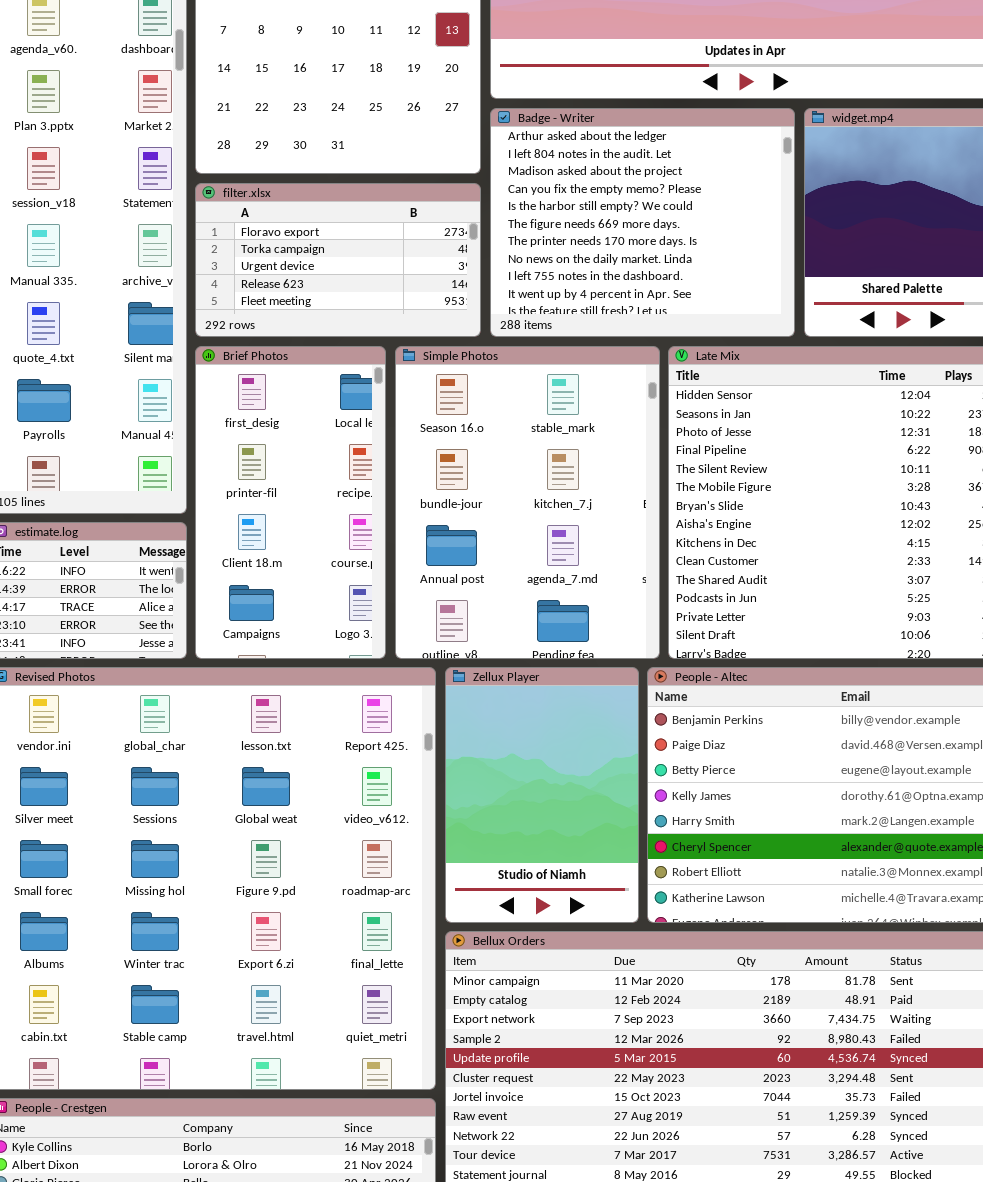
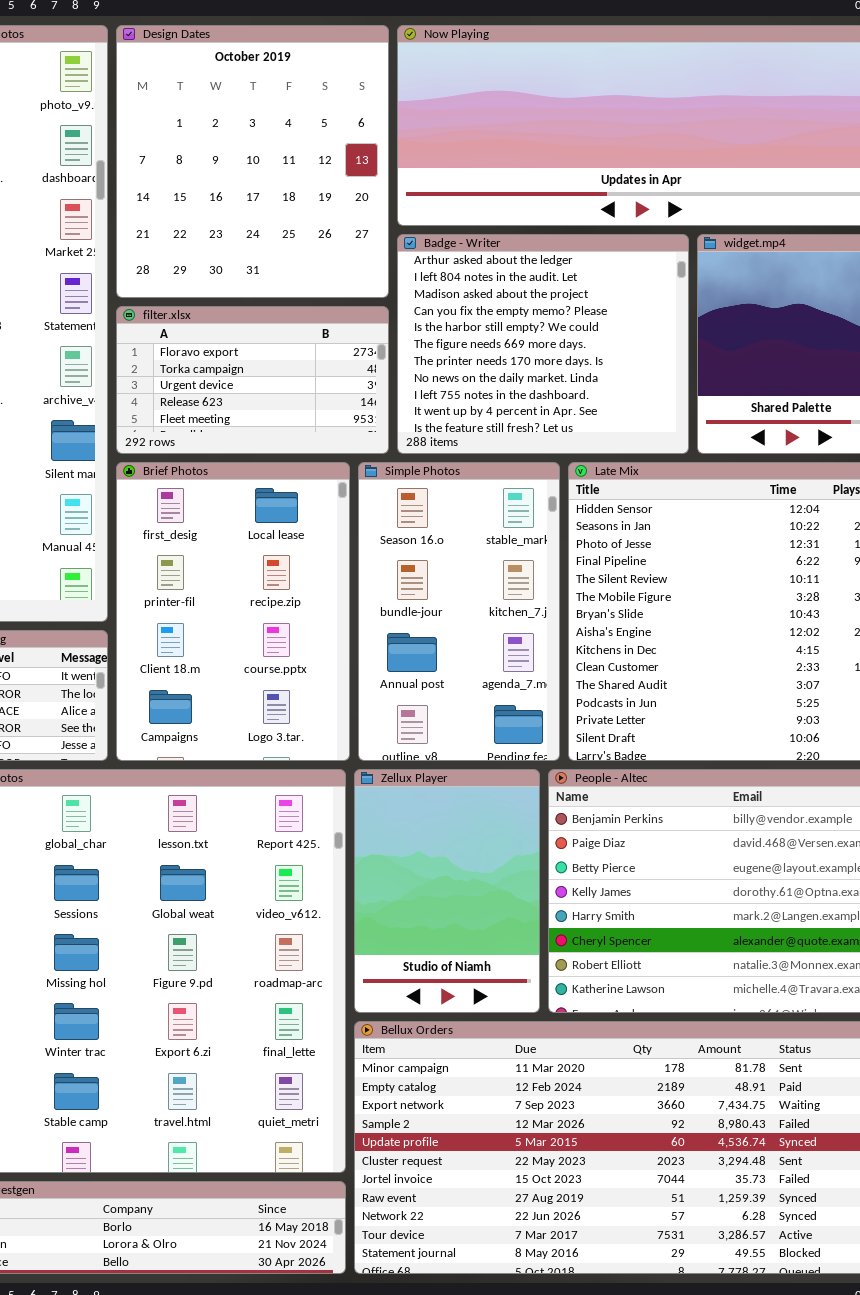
Brief Photos: [195,346,386,659] -> [116,462,350,761], resized
Simple Photos: [395,346,660,659] -> [358,462,560,761], resized

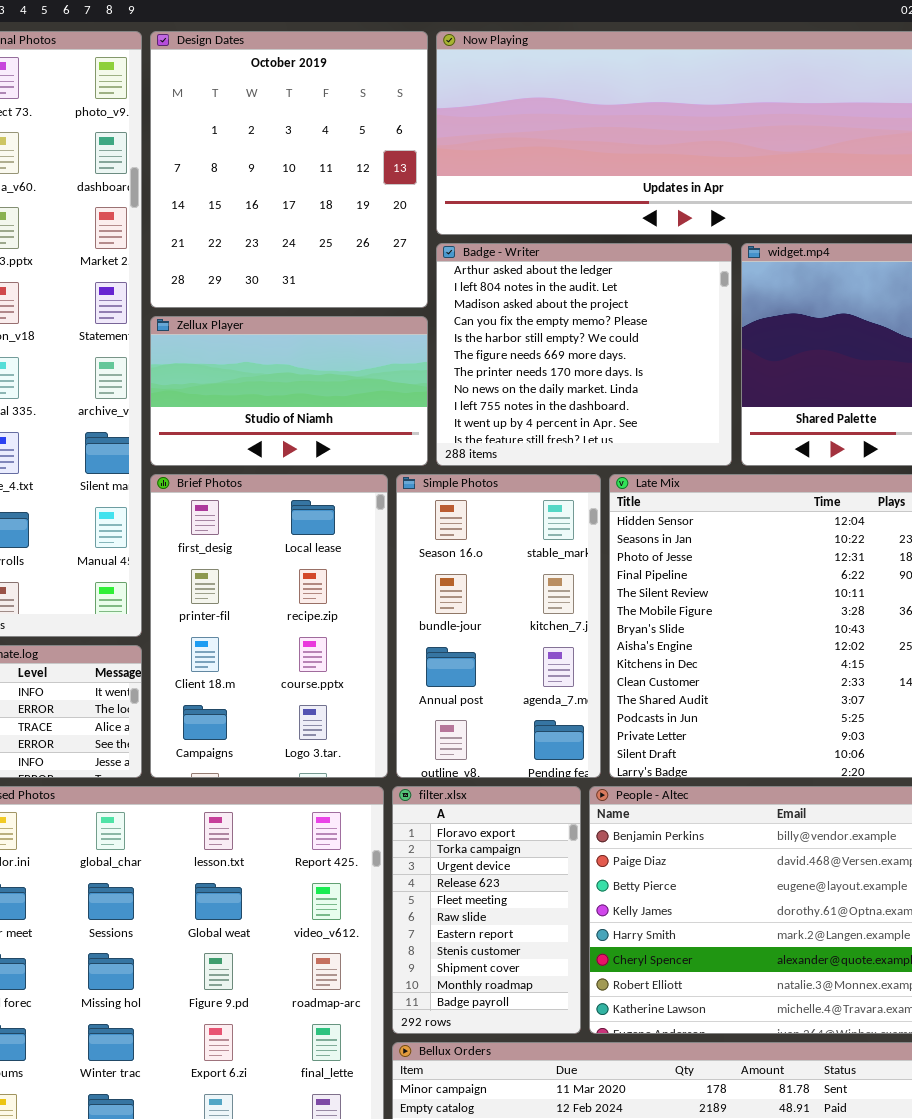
filter.xlsx: [116,306,389,454] -> [392,786,581,1034], moved, resized
Zellux Player: [354,769,540,1013] -> [150,316,428,466], moved, resized

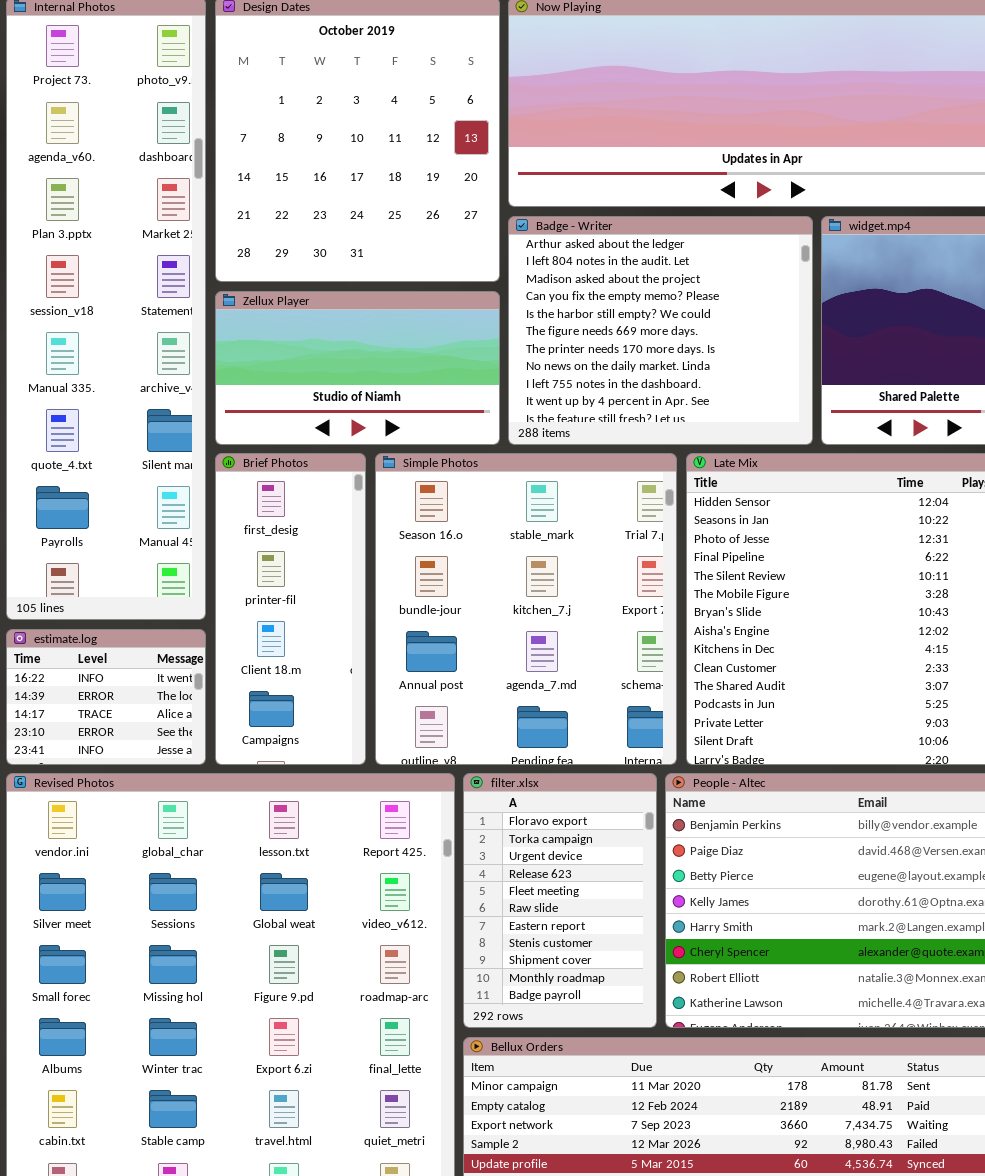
Brief Photos: [150,474,388,778] -> [215,453,366,765], resized
Simple Photos: [396,474,601,778] -> [375,453,677,765], resized

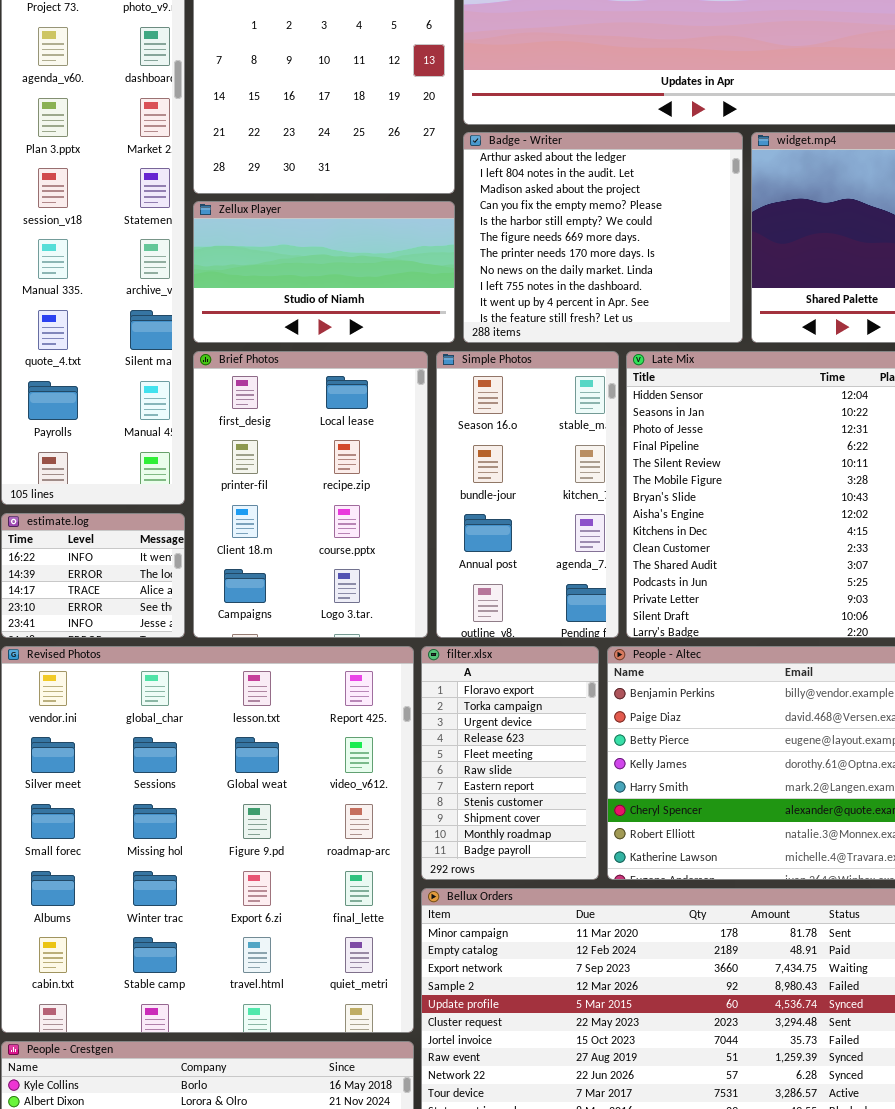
Brief Photos: [215,453,366,765] -> [193,351,428,638], resized
Simple Photos: [375,453,677,765] -> [436,351,619,638], resized

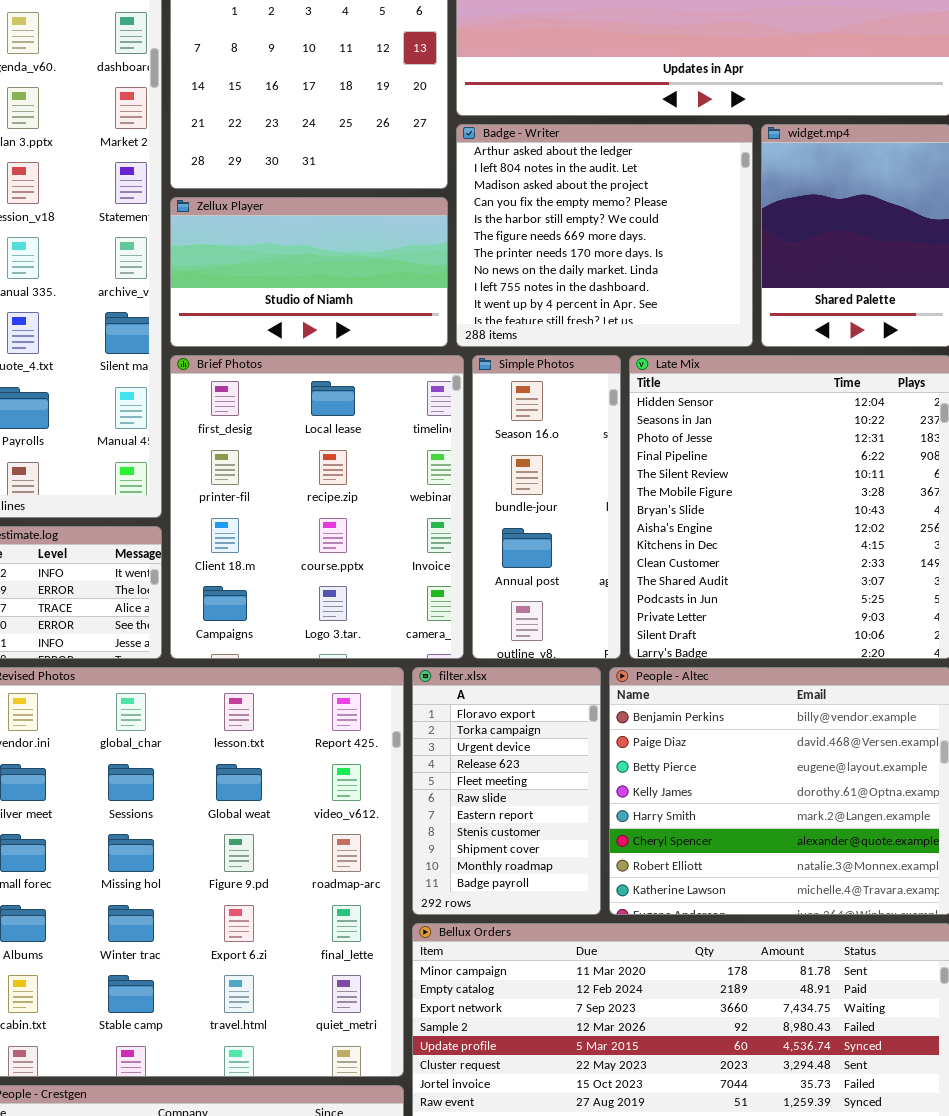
Brief Photos: [193,351,428,638] -> [170,355,464,659], resized
Simple Photos: [436,351,619,638] -> [472,355,621,659], resized

